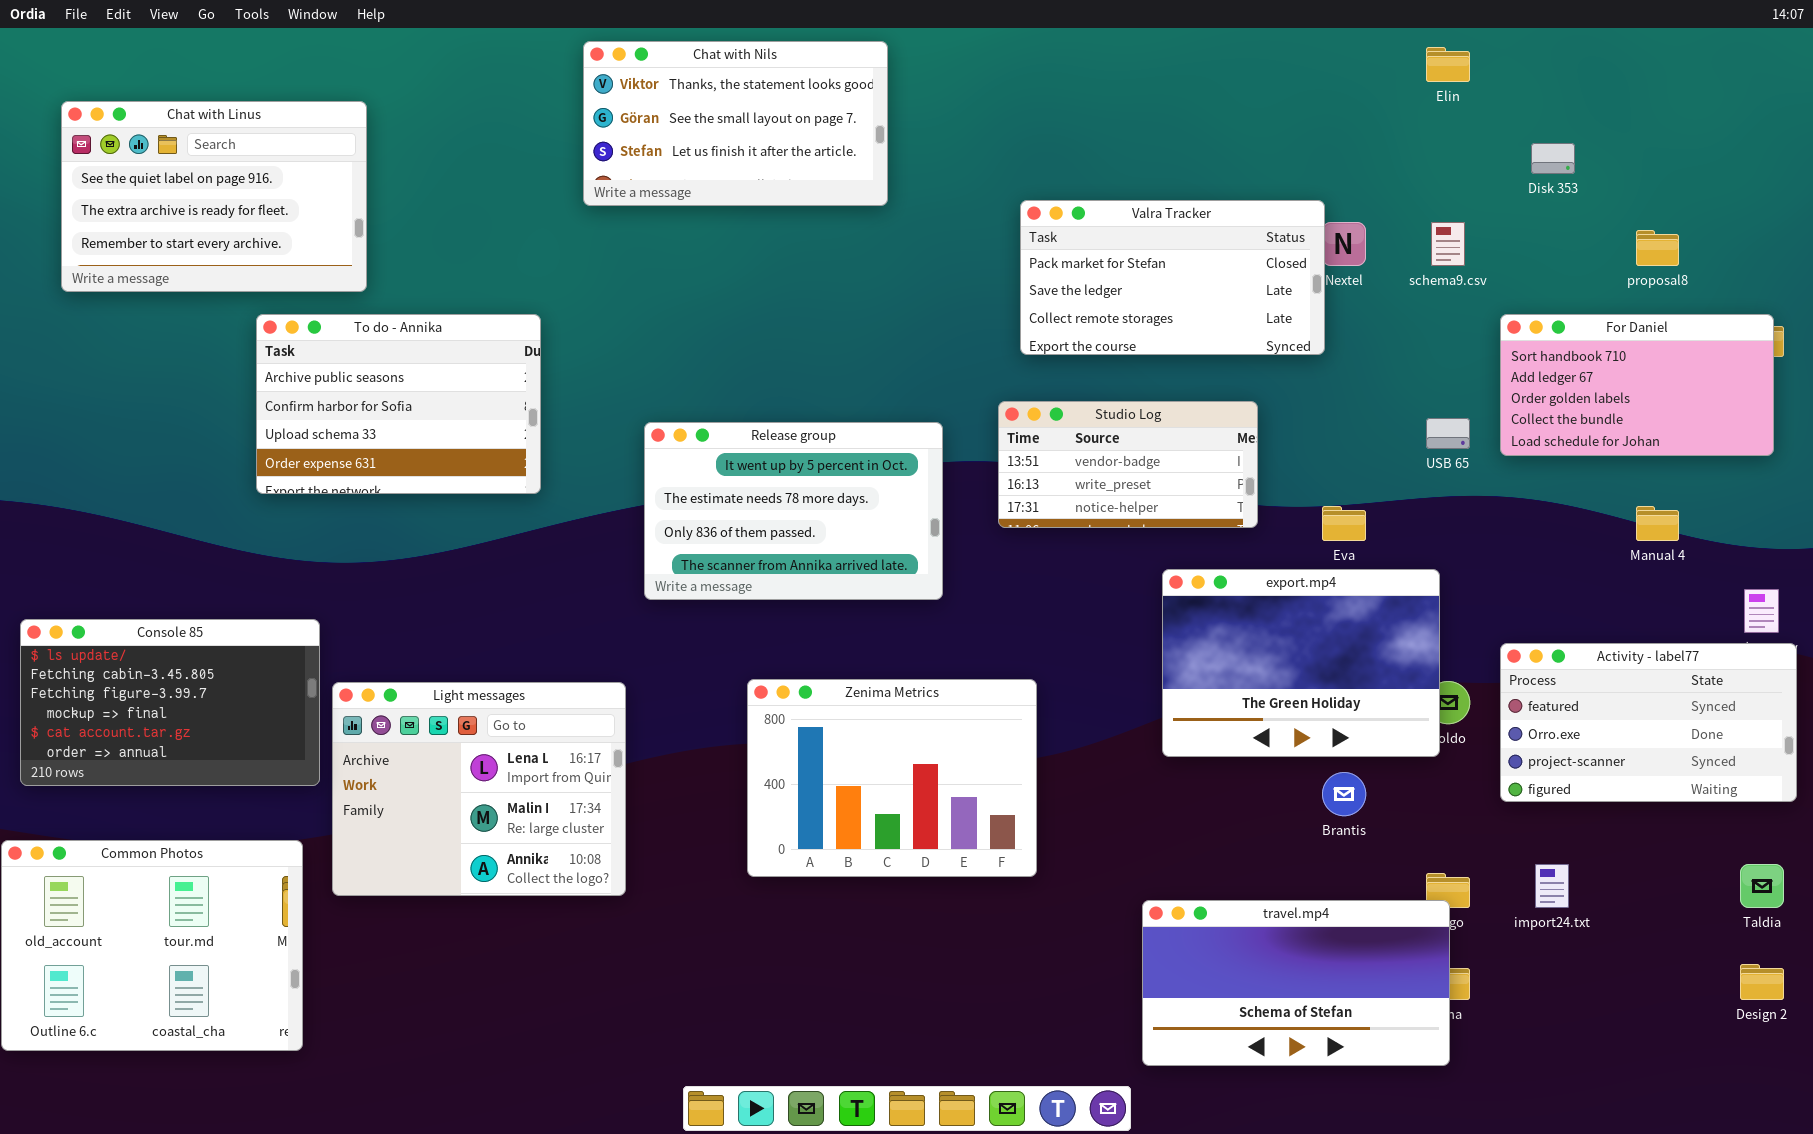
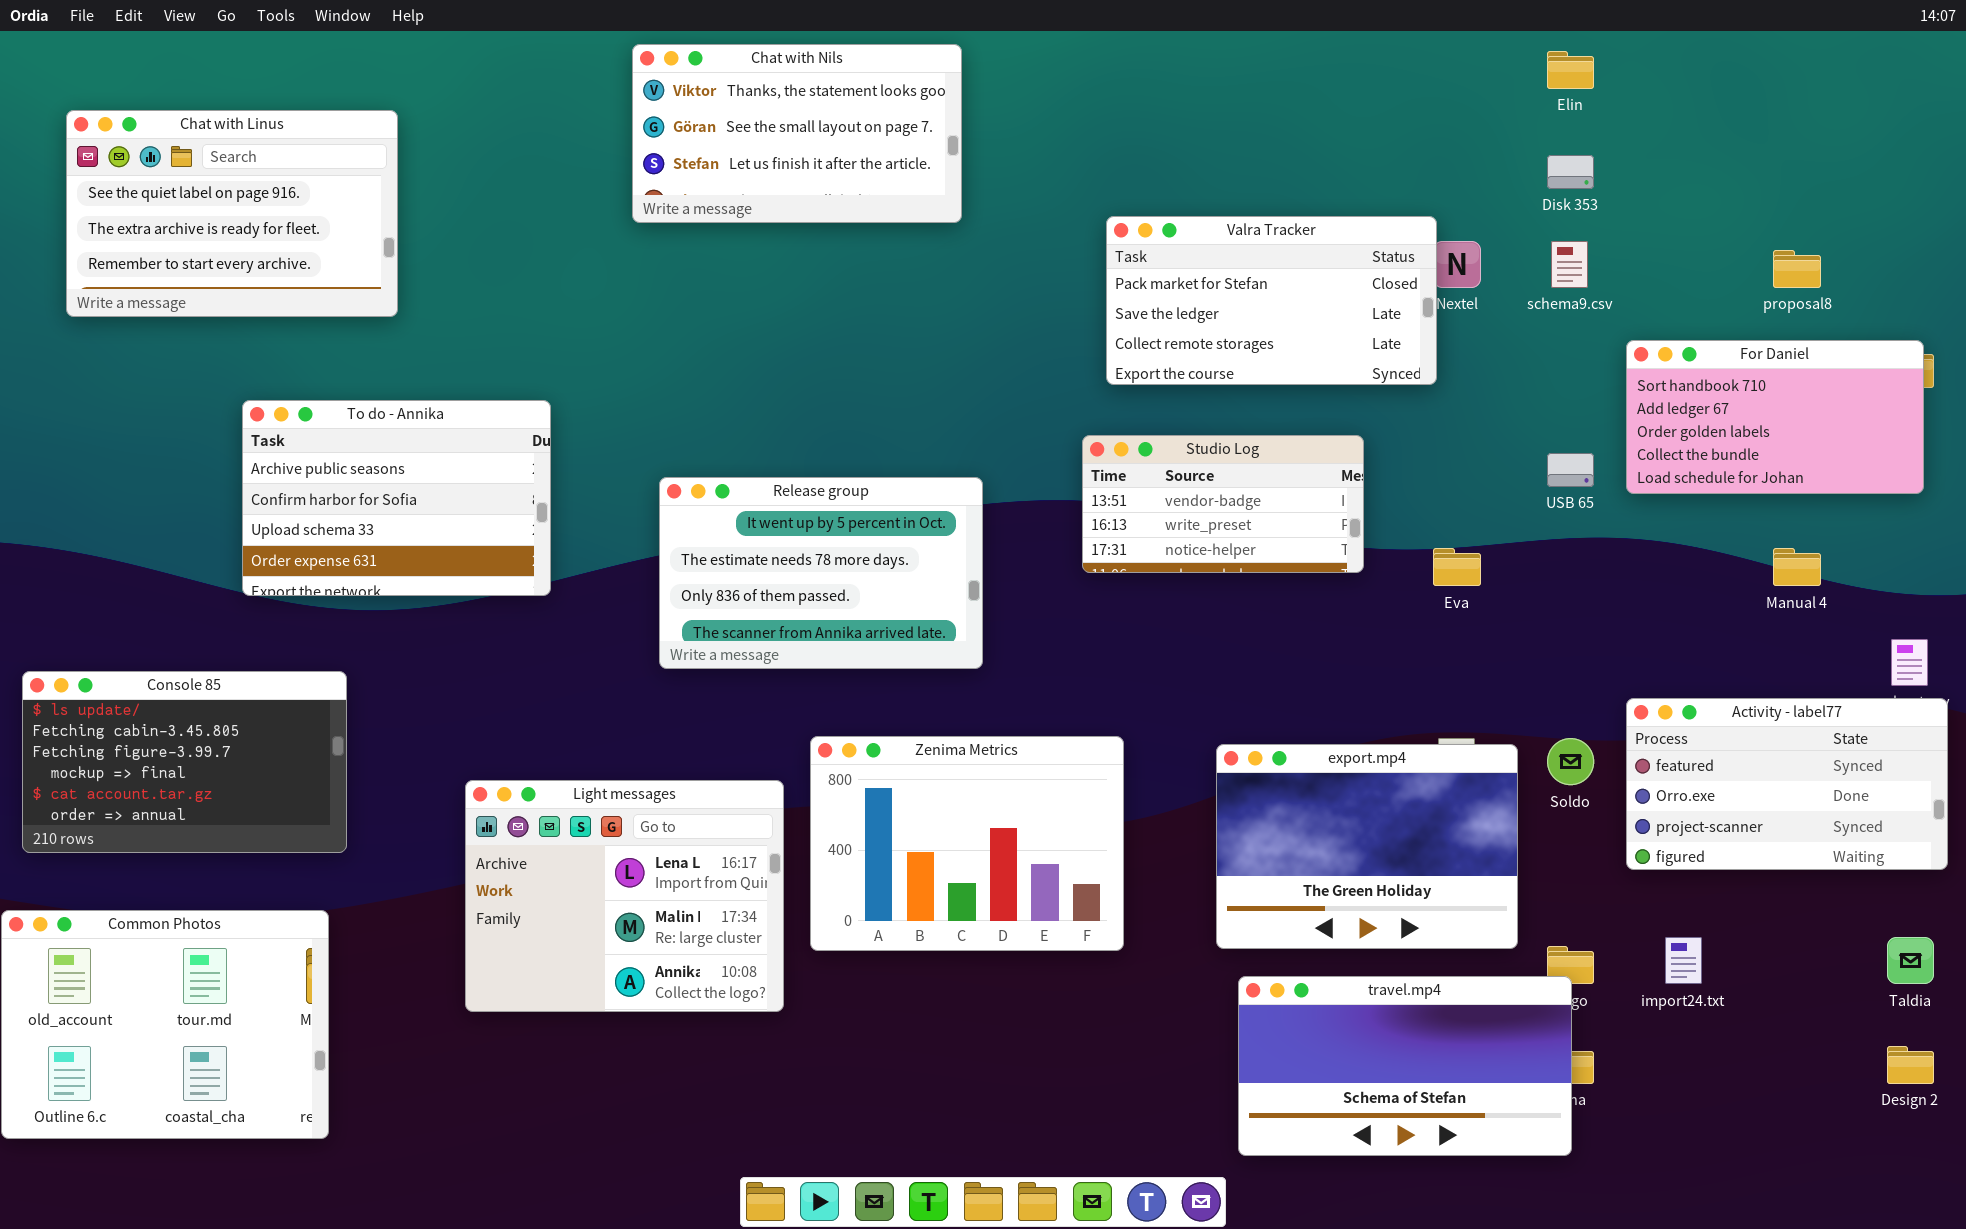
Disk 353: [1531,143,1575,174] -> [1547,155,1594,189], moved
To do - Annika: [256,314,541,494] -> [242,400,551,596], moved
Release group: [644,422,943,600] -> [659,477,983,669], moved
export.mp4: [1162,569,1440,757] -> [1216,744,1518,949], moved
Light messages: [332,682,626,896] -> [465,780,784,1012], moved

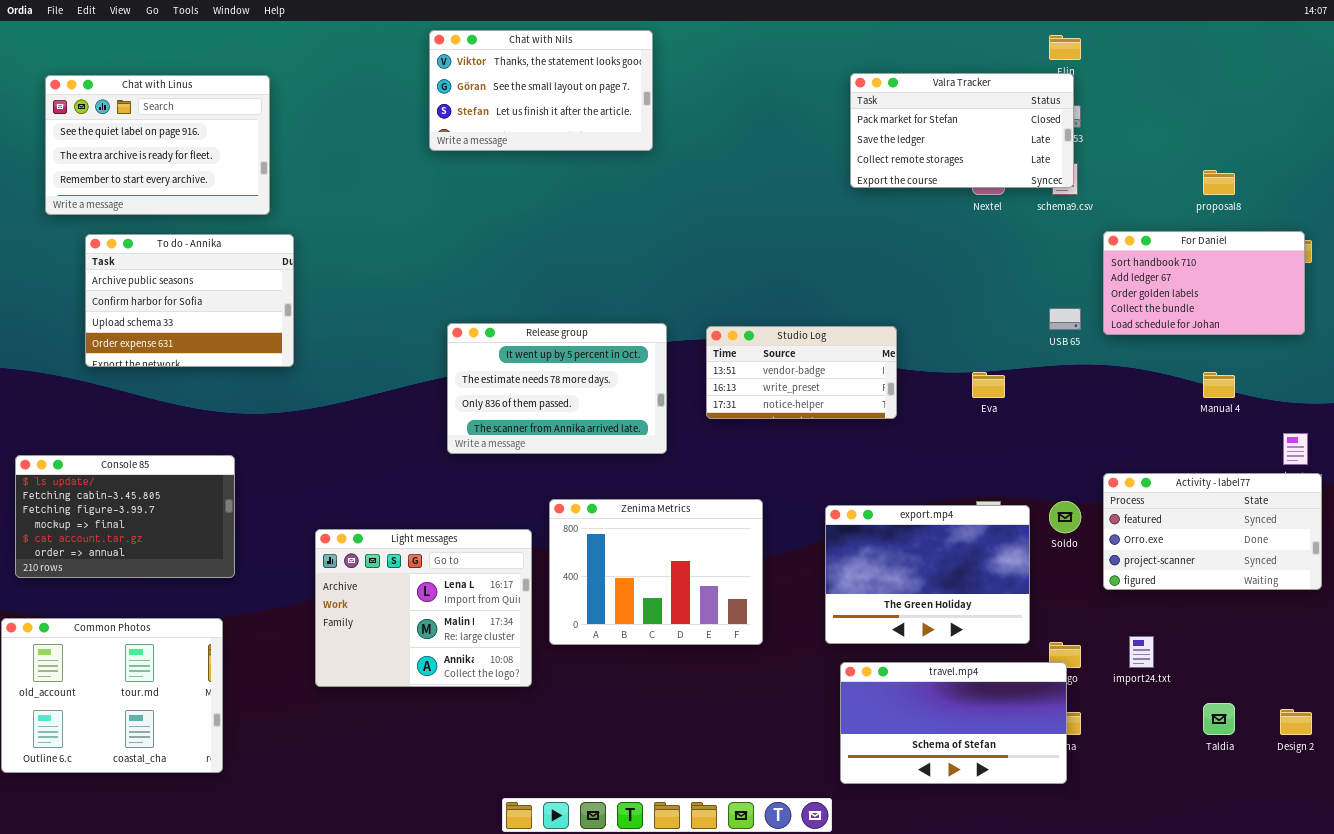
Valra Tracker: [1106,216,1437,385] -> [850,73,1074,188], moved
To do - Annika: [242,400,551,596] -> [85,234,294,367], moved
Studio Log: [1082,435,1364,573] -> [706,326,897,419], moved
Taldia: [1887,937,1934,984] -> [1203,703,1235,735], moved

